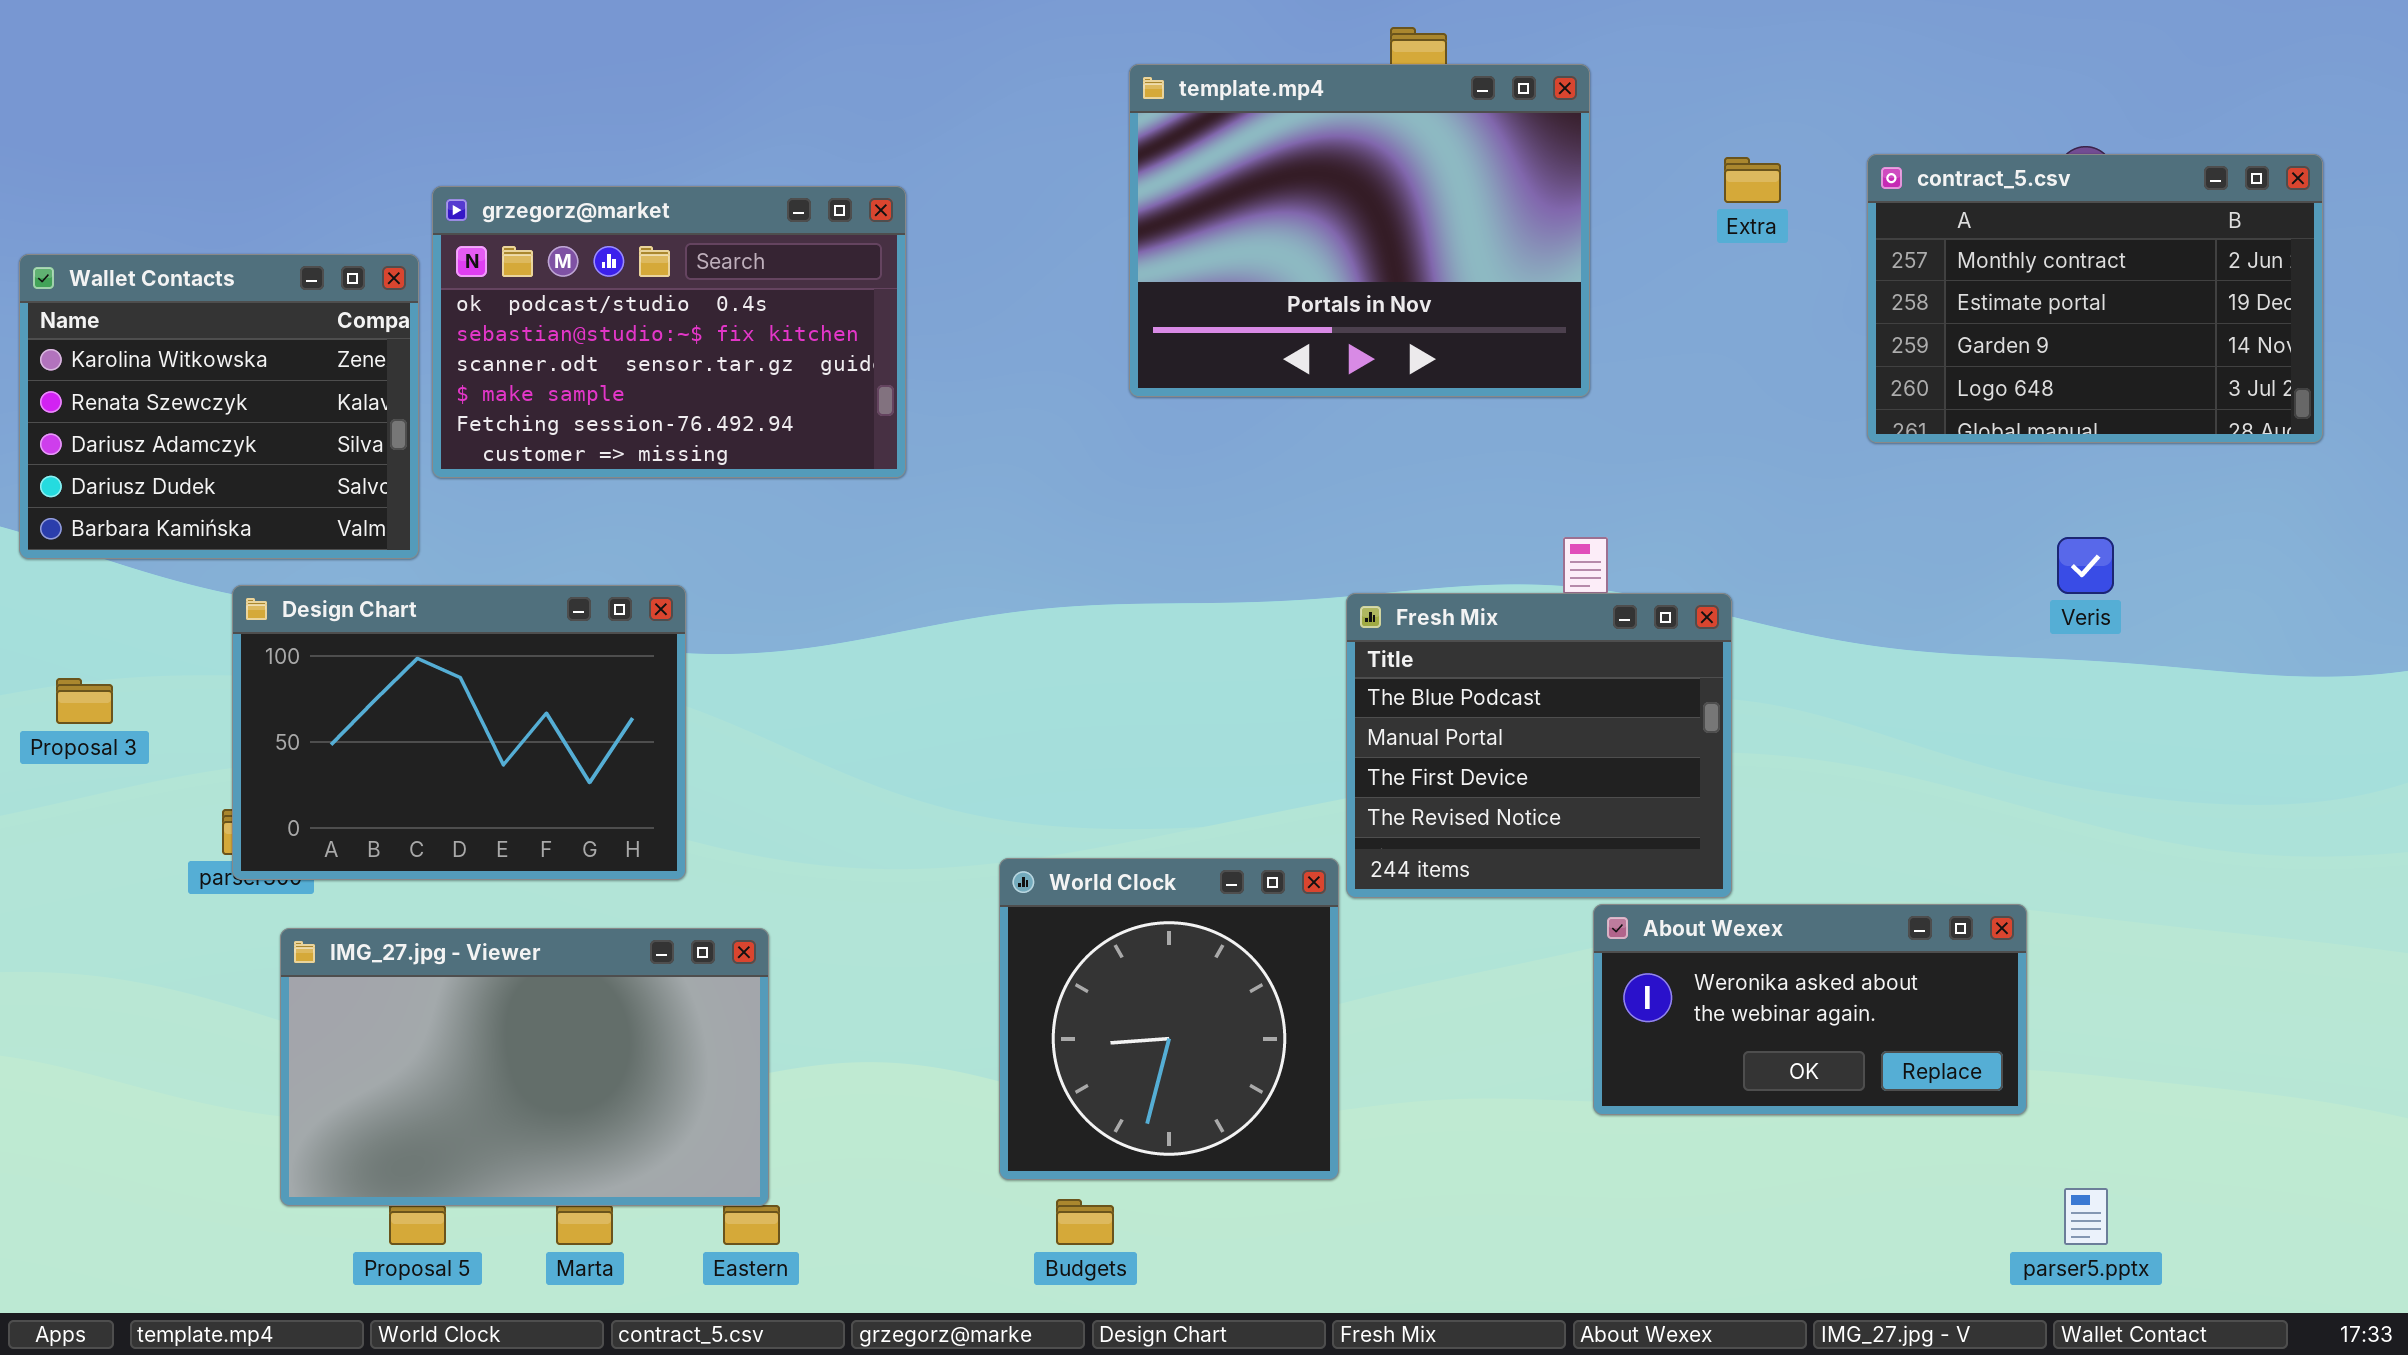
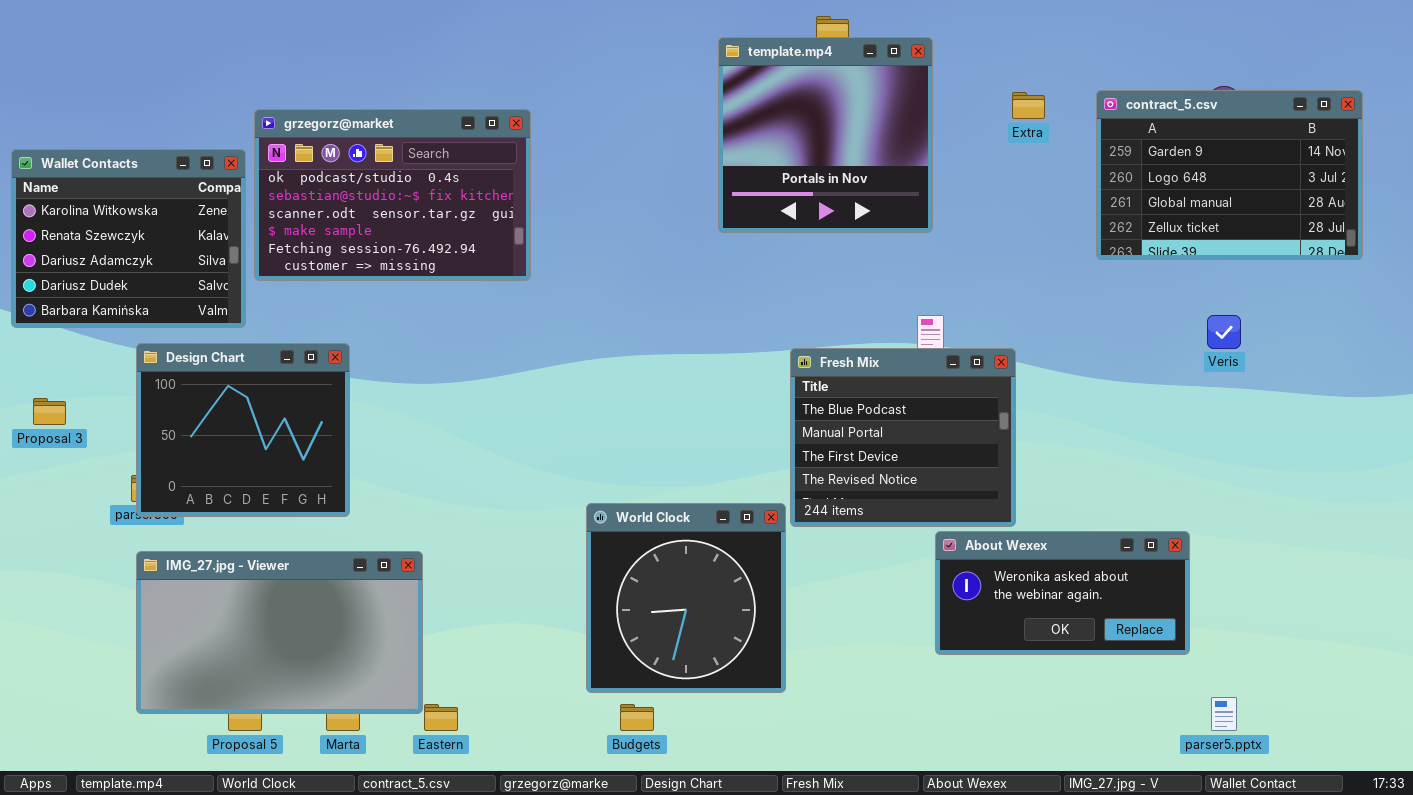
template.mp4: [1129,64,1590,397] -> [718,37,933,233], resized
contract_5.csv: [1867,154,2323,443] -> [1096,90,1363,260], scrolled down 2 rows
Design Chart: [232,585,686,880] -> [136,343,350,517], resized
IMG_27.jpg - Viewer: [280,928,769,1206] -> [136,551,423,714], moved

